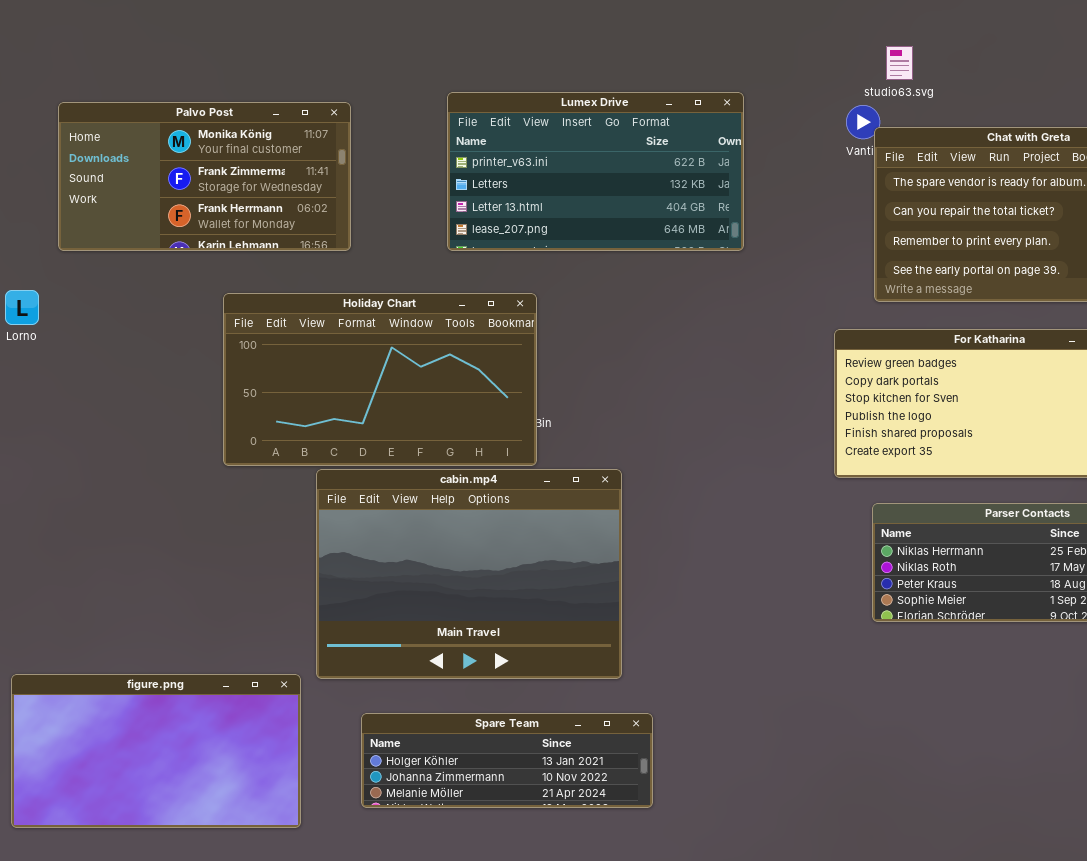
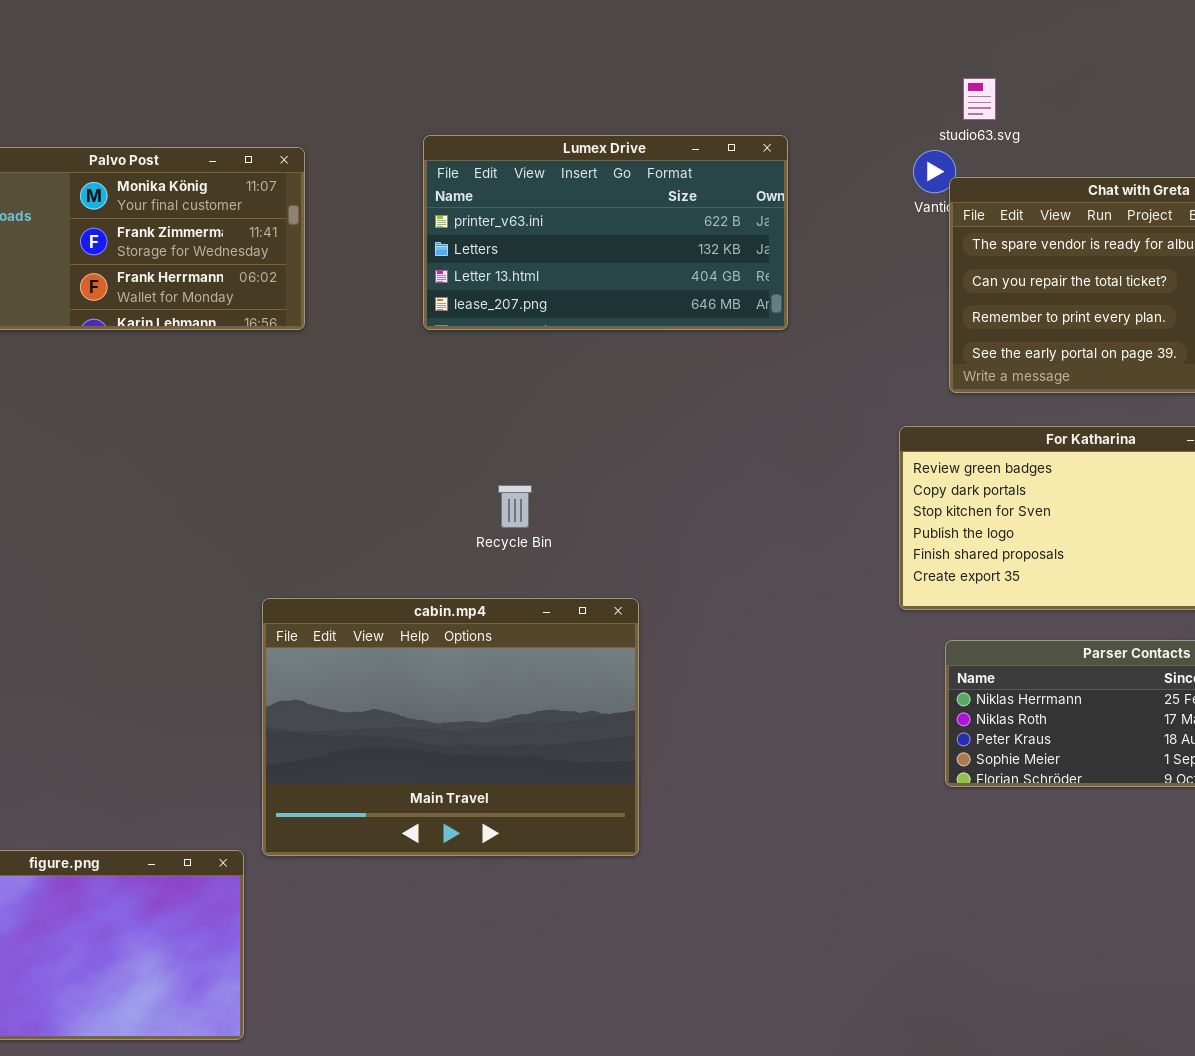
Holiday Chart: [223,293,537,466] -> none, closed
Spare Team: [361,713,653,808] -> none, closed

